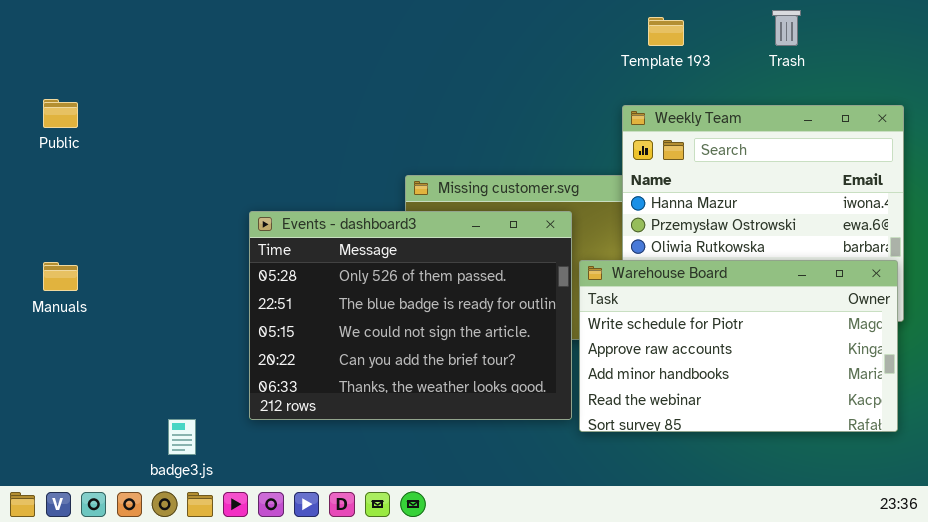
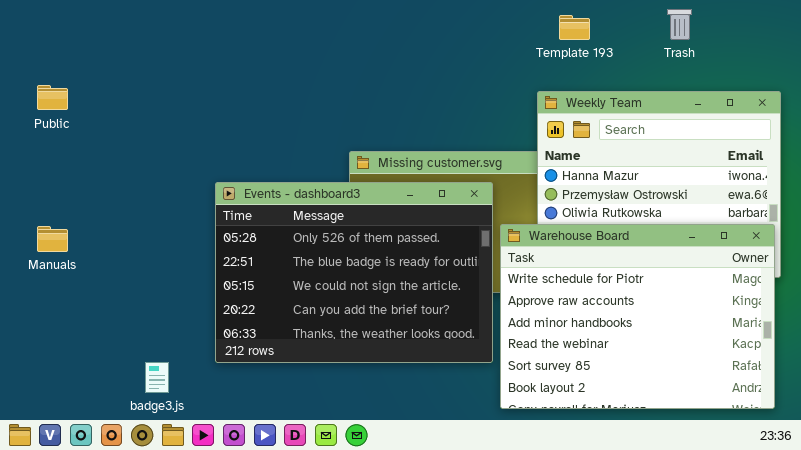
Warehouse Board: [579,260,898,432] -> [500,224,775,409], resized

